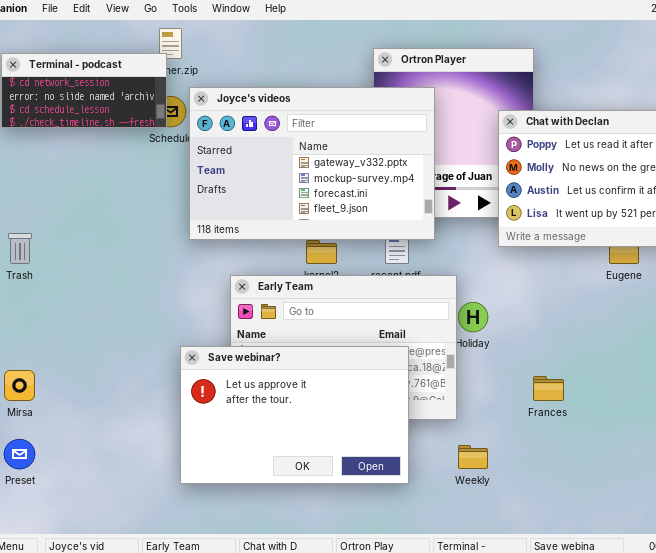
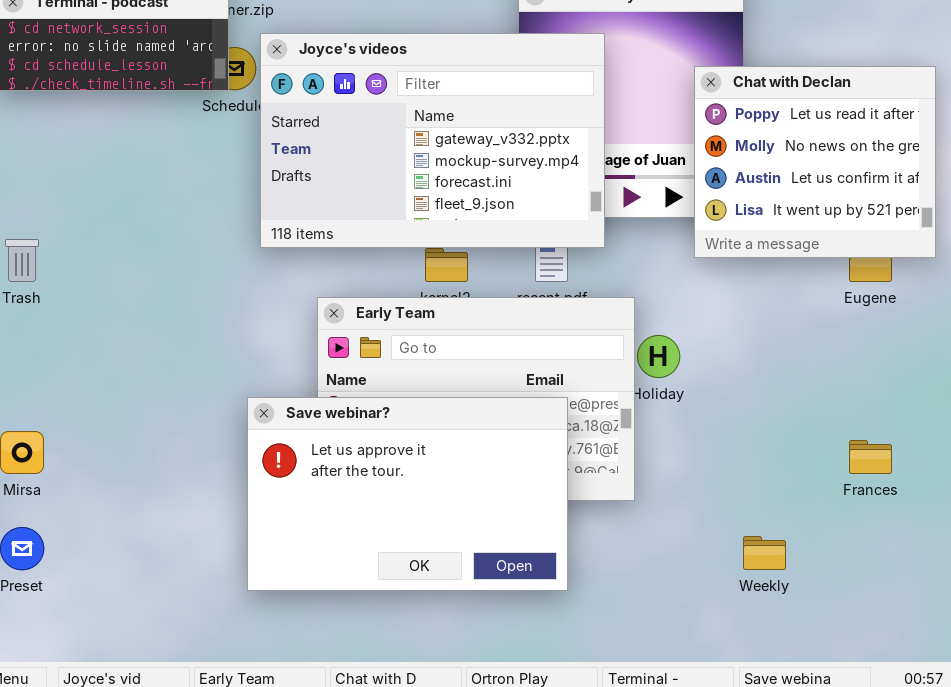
Frances: [533,376,564,401] -> [849,440,892,474], moved
Weekly: [458,445,488,469] -> [743,536,786,570], moved

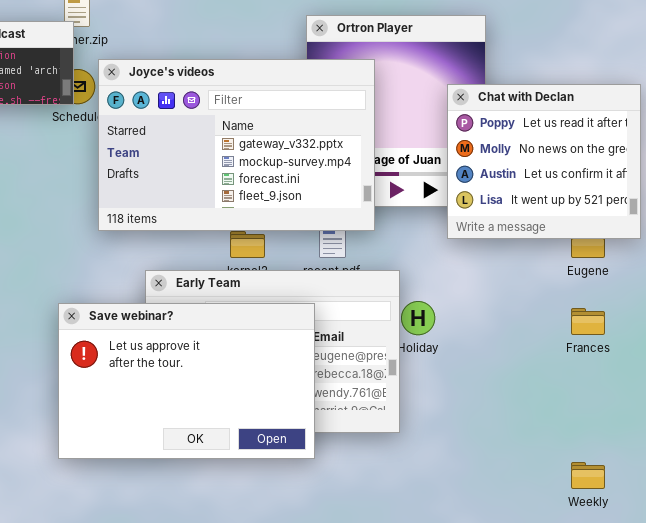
Save webinar?: [247,397,568,591] -> [58,303,315,459], moved
Frances: [849,440,892,474] -> [571,308,605,335], moved
Weekly: [743,536,786,570] -> [571,462,605,489], moved

